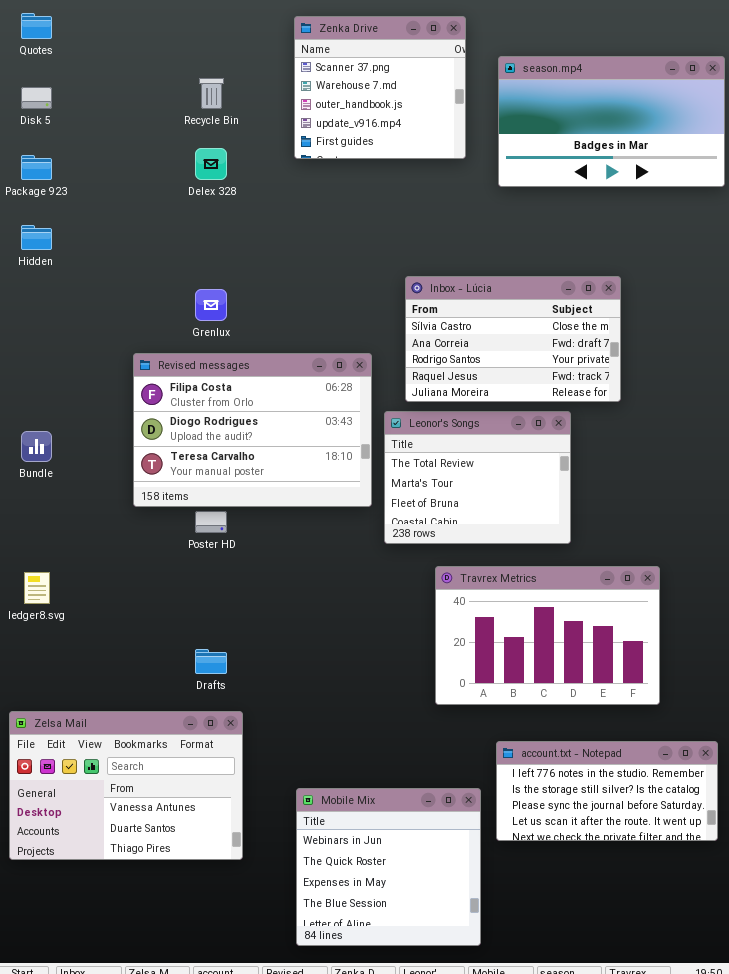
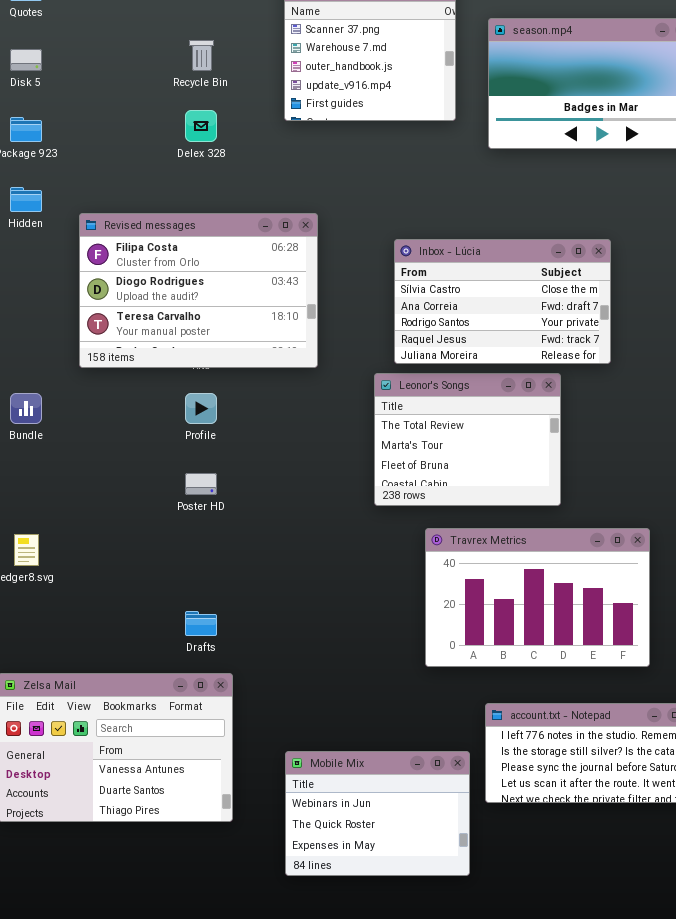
Revised messages: [133,353,372,507] -> [79,213,318,368], moved
Mobile Mix: [296,788,481,946] -> [285,751,470,876], resized

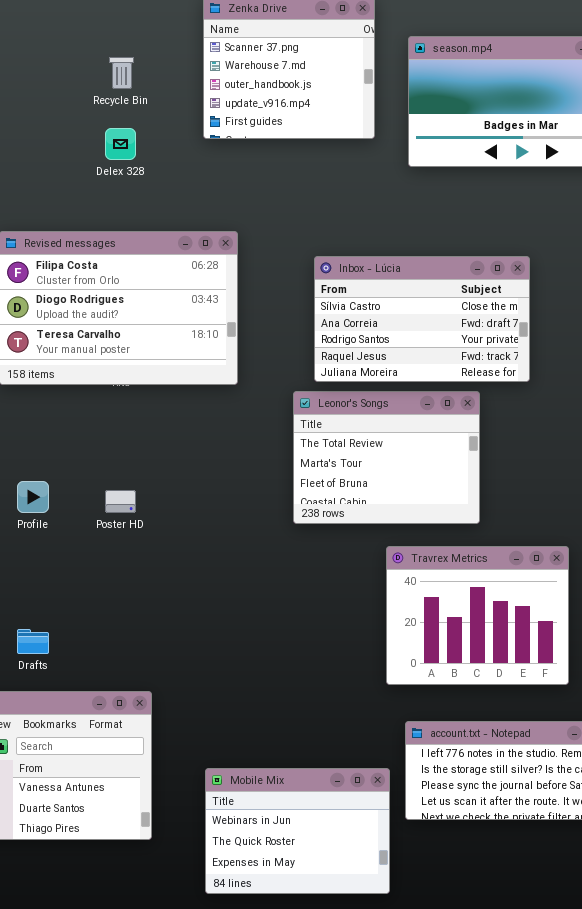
Profile: [185,393,217,424] -> [17,481,49,513], moved
Travrex Metrics: [425,528,650,667] -> [386,546,569,685], resized
Drafts: [185,611,217,636] -> [17,629,49,654], moved

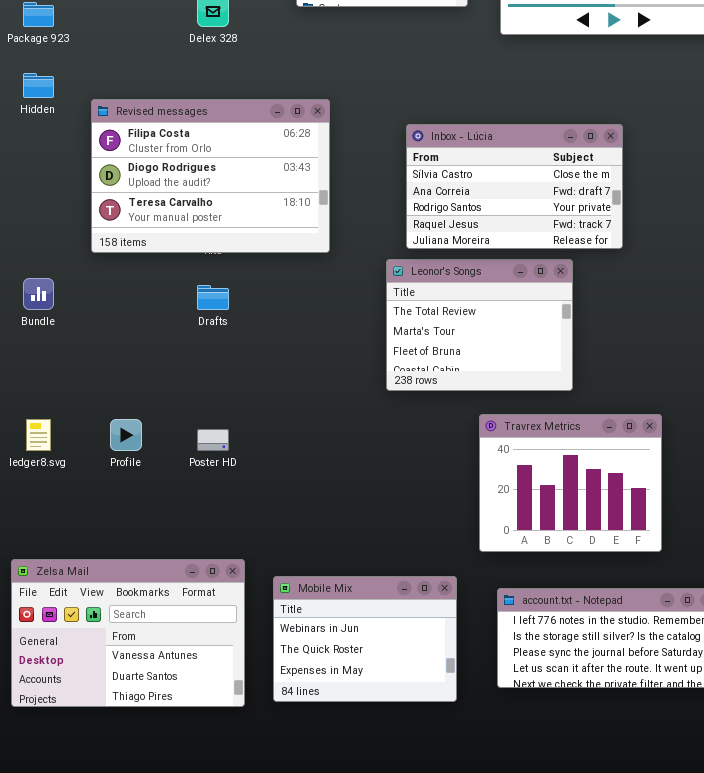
Profile: [17,481,49,513] -> [110,419,142,451], moved
Poster HD: [105,490,136,513] -> [197,429,229,451], moved
Drafts: [17,629,49,654] -> [197,285,229,310], moved
Mobile Mix: [205,768,390,894] -> [273,576,457,702], moved

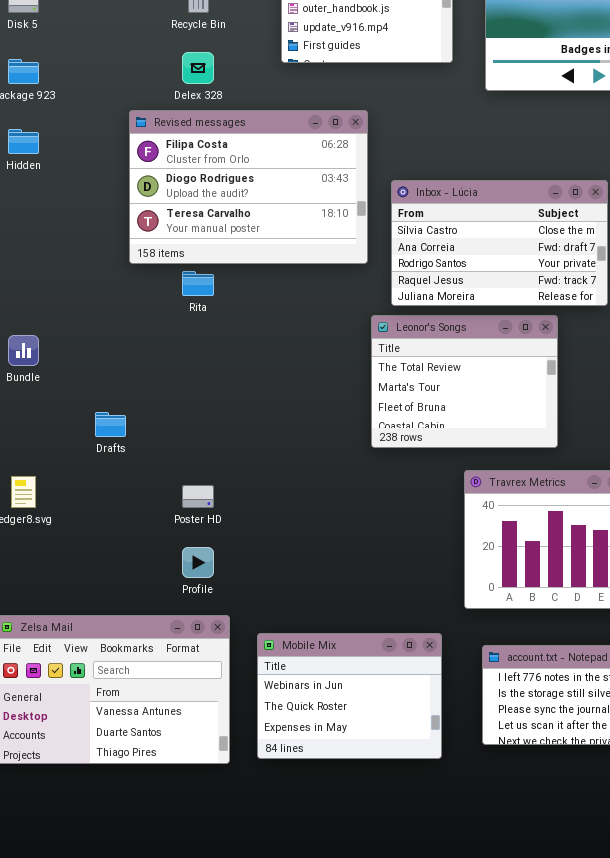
Revised messages: [91,99,330,253] -> [129,110,368,264], moved
Drafts: [197,285,229,310] -> [95,412,126,437], moved
Profile: [110,419,142,451] -> [182,547,214,578], moved

